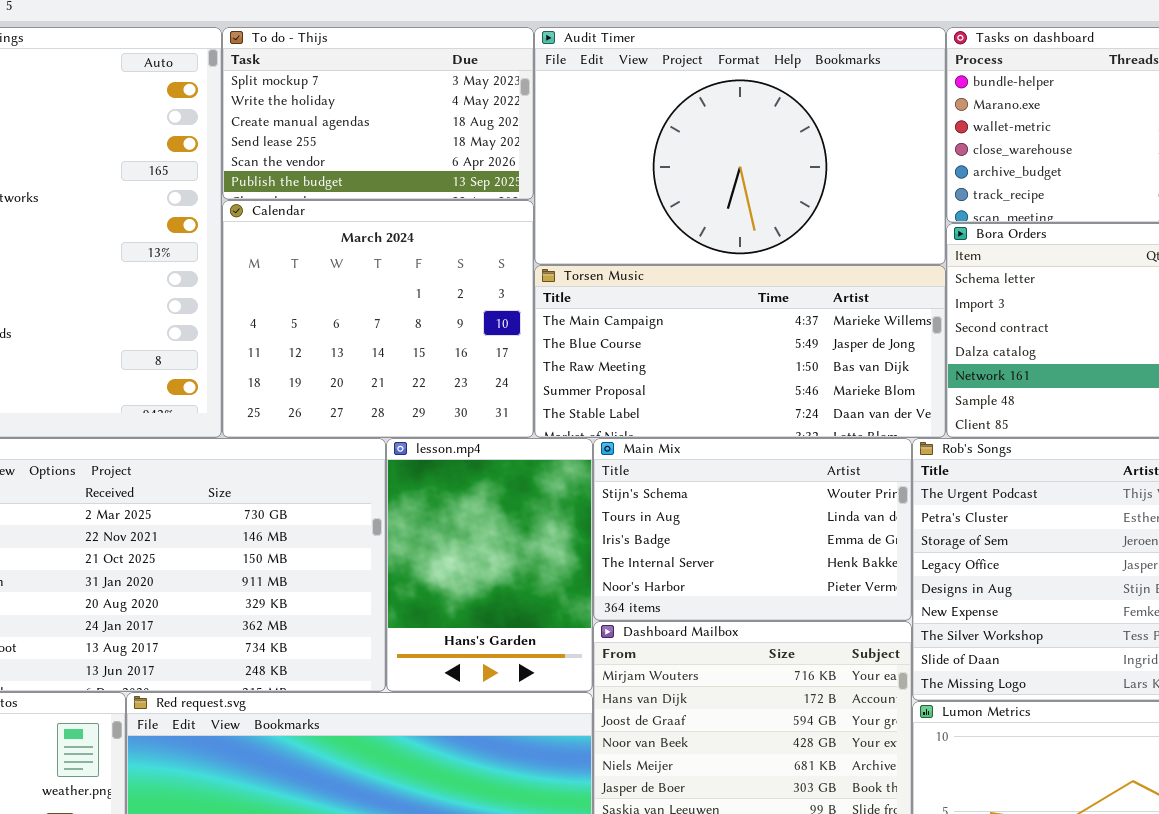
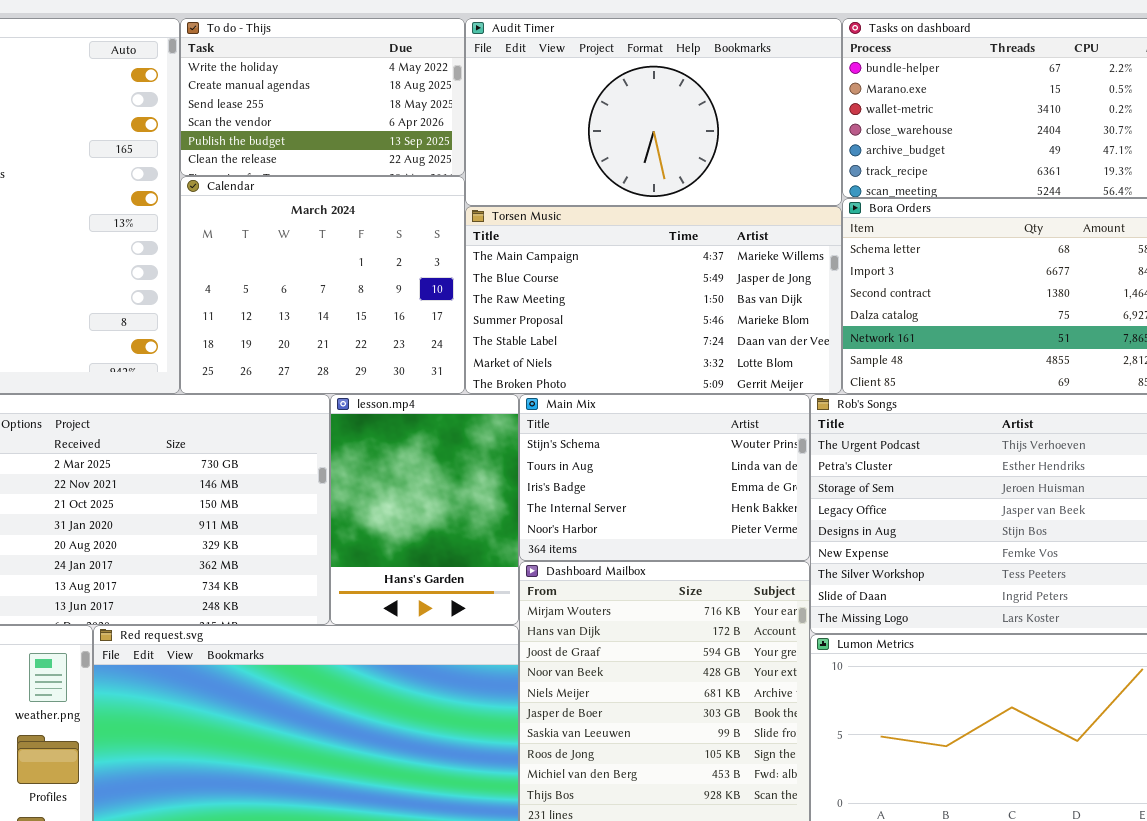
To do - Thijs: [222,27,534,200] -> [180,18,465,176], scrolled down 1 row
Audit Timer: [534,27,946,265] -> [465,18,842,206], resized
Torsen Music: [534,265,946,438] -> [465,206,842,394], resized

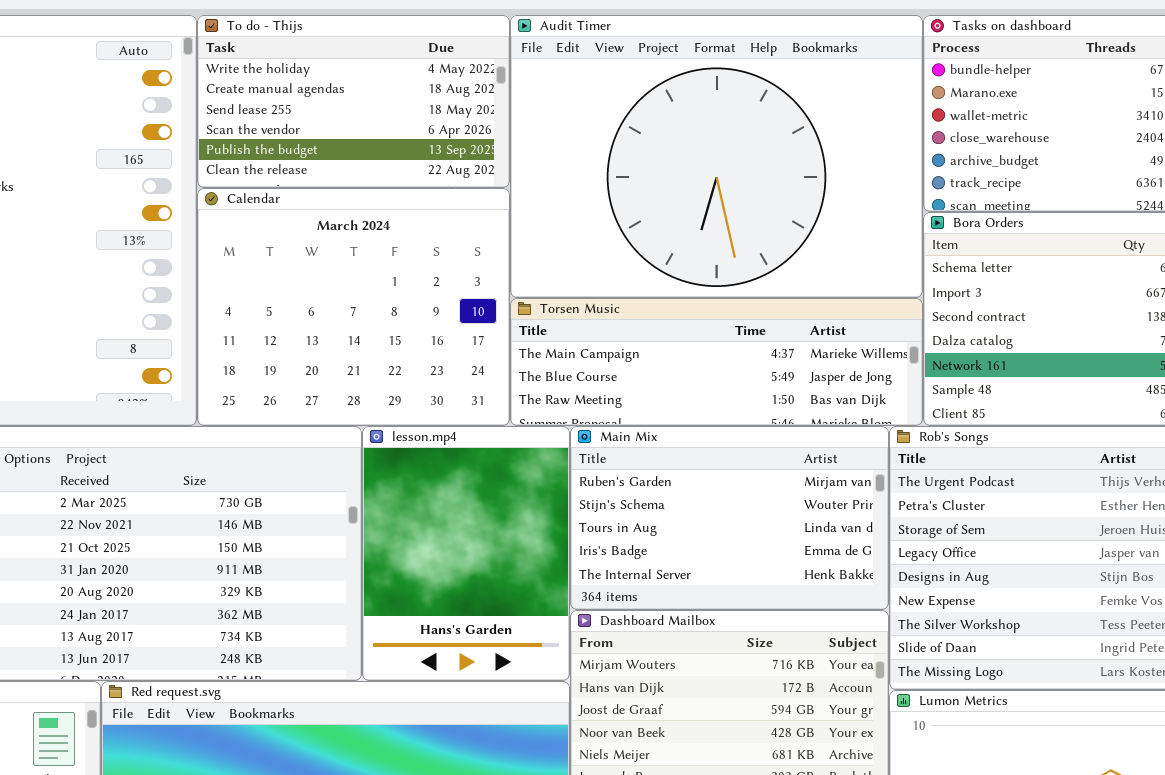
Audit Timer: [465,18,842,206] -> [510,15,923,298], resized
Torsen Music: [465,206,842,394] -> [510,298,923,426], resized
Main Mix: [519,394,810,561] -> [570,426,889,610], scrolled up 1 row

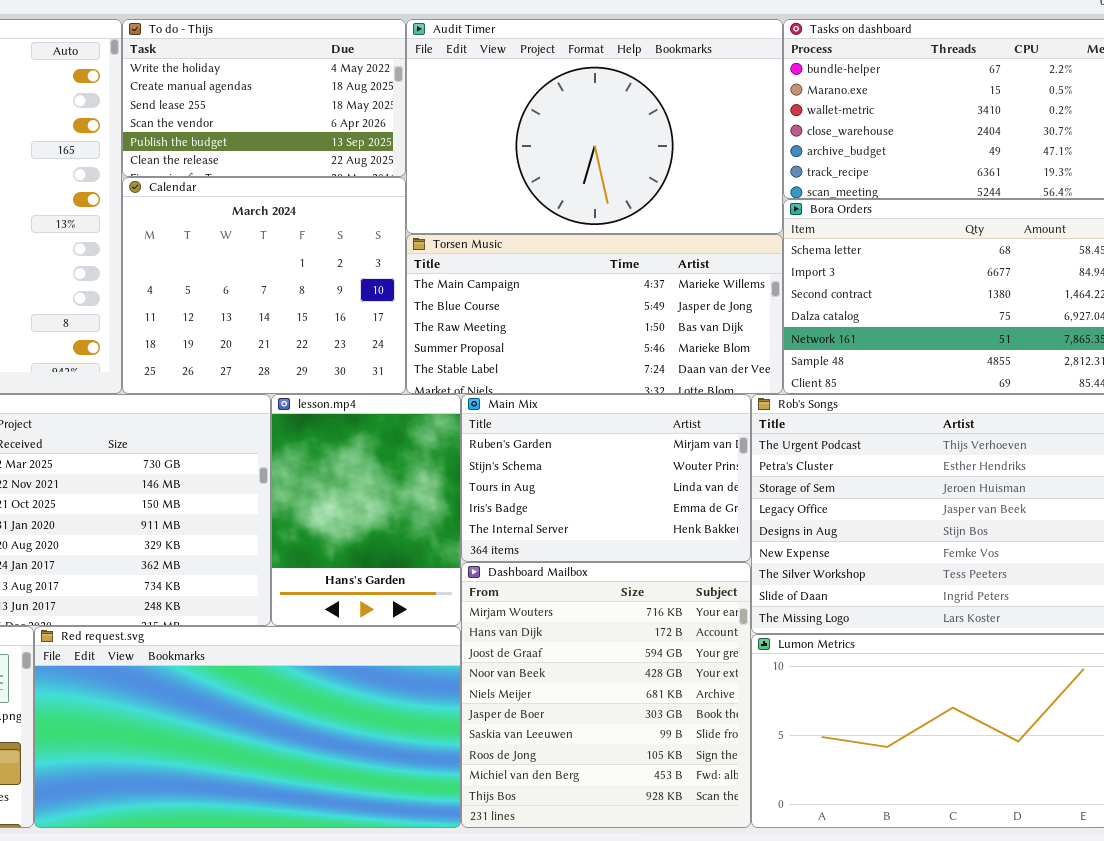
Audit Timer: [510,15,923,298] -> [406,19,783,234], resized
Torsen Music: [510,298,923,426] -> [406,234,783,394], resized

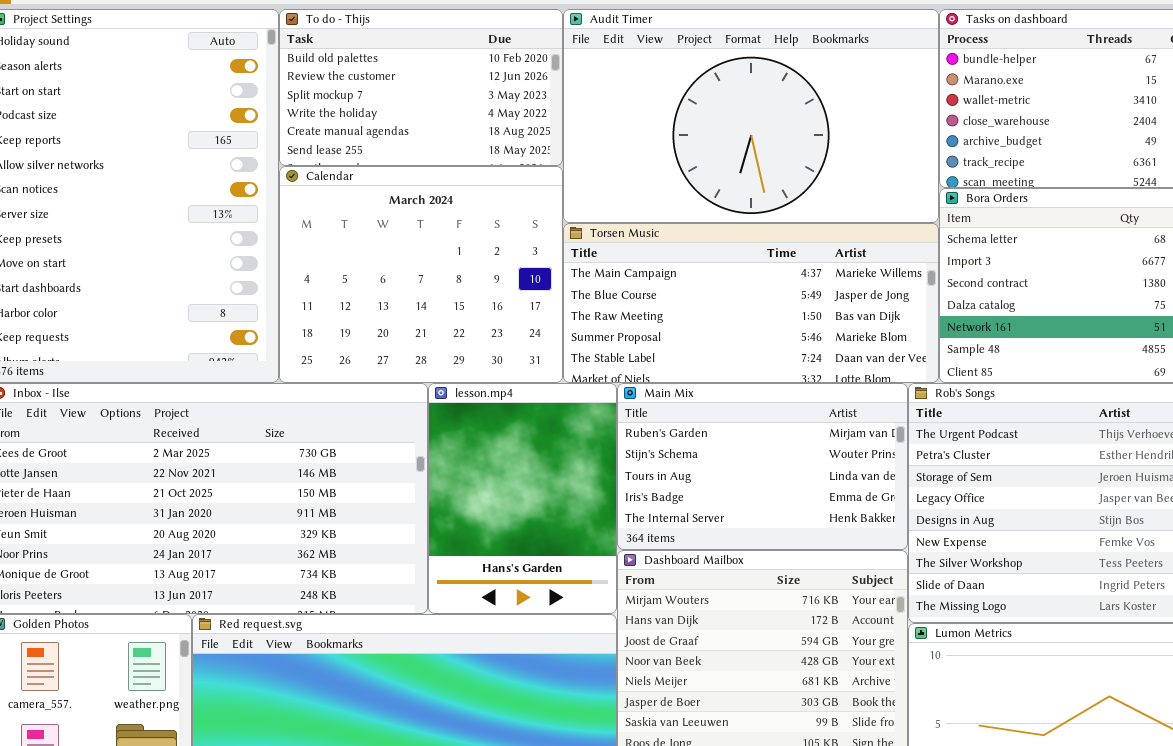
To do - Thijs: [122,19,406,177] -> [279,9,563,166], scrolled up 3 rows

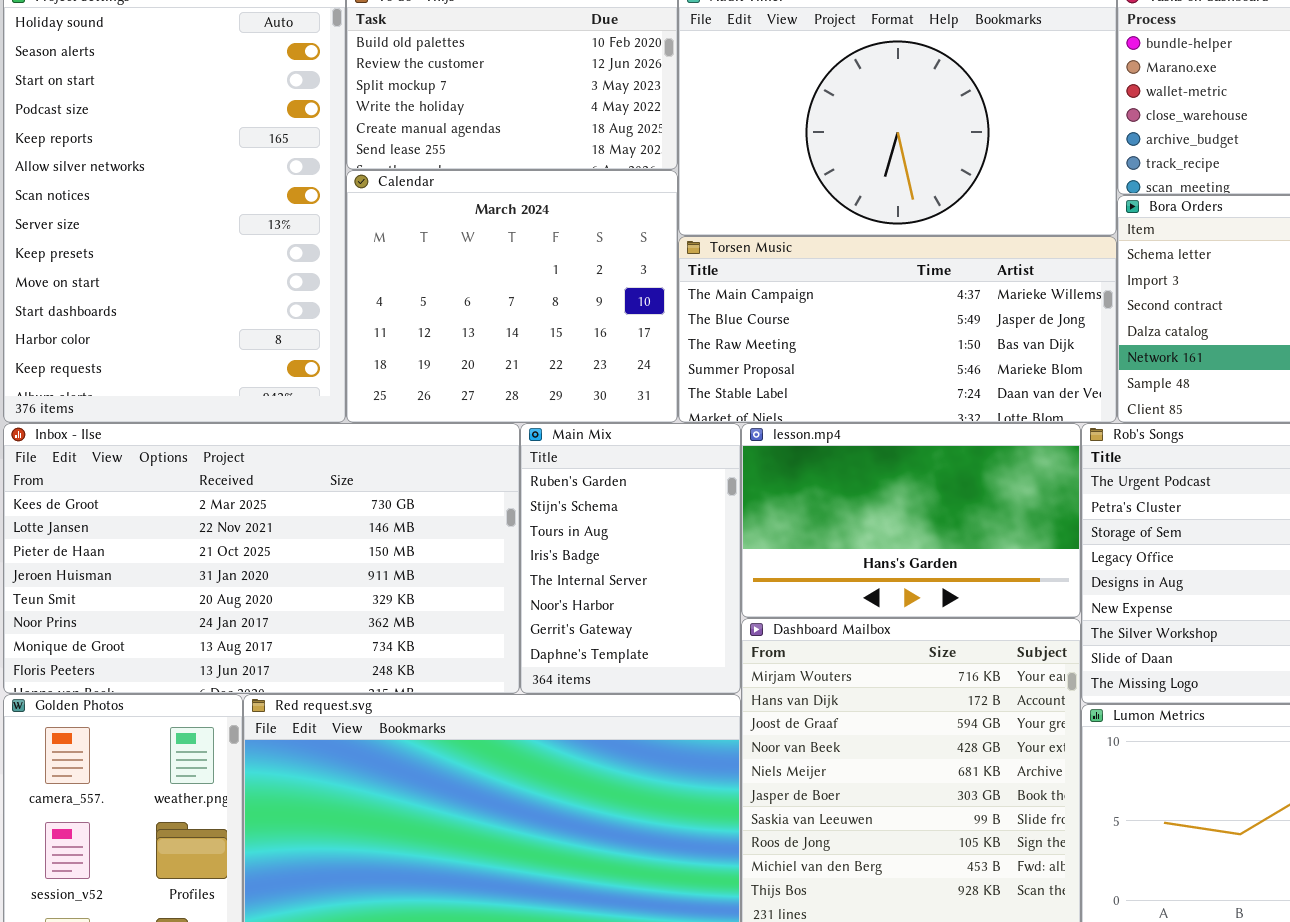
lesson.mp4: [428,383,617,614] -> [741,423,1081,618], moved, resized
Main Mix: [617,383,908,550] -> [520,423,741,694], moved, resized

